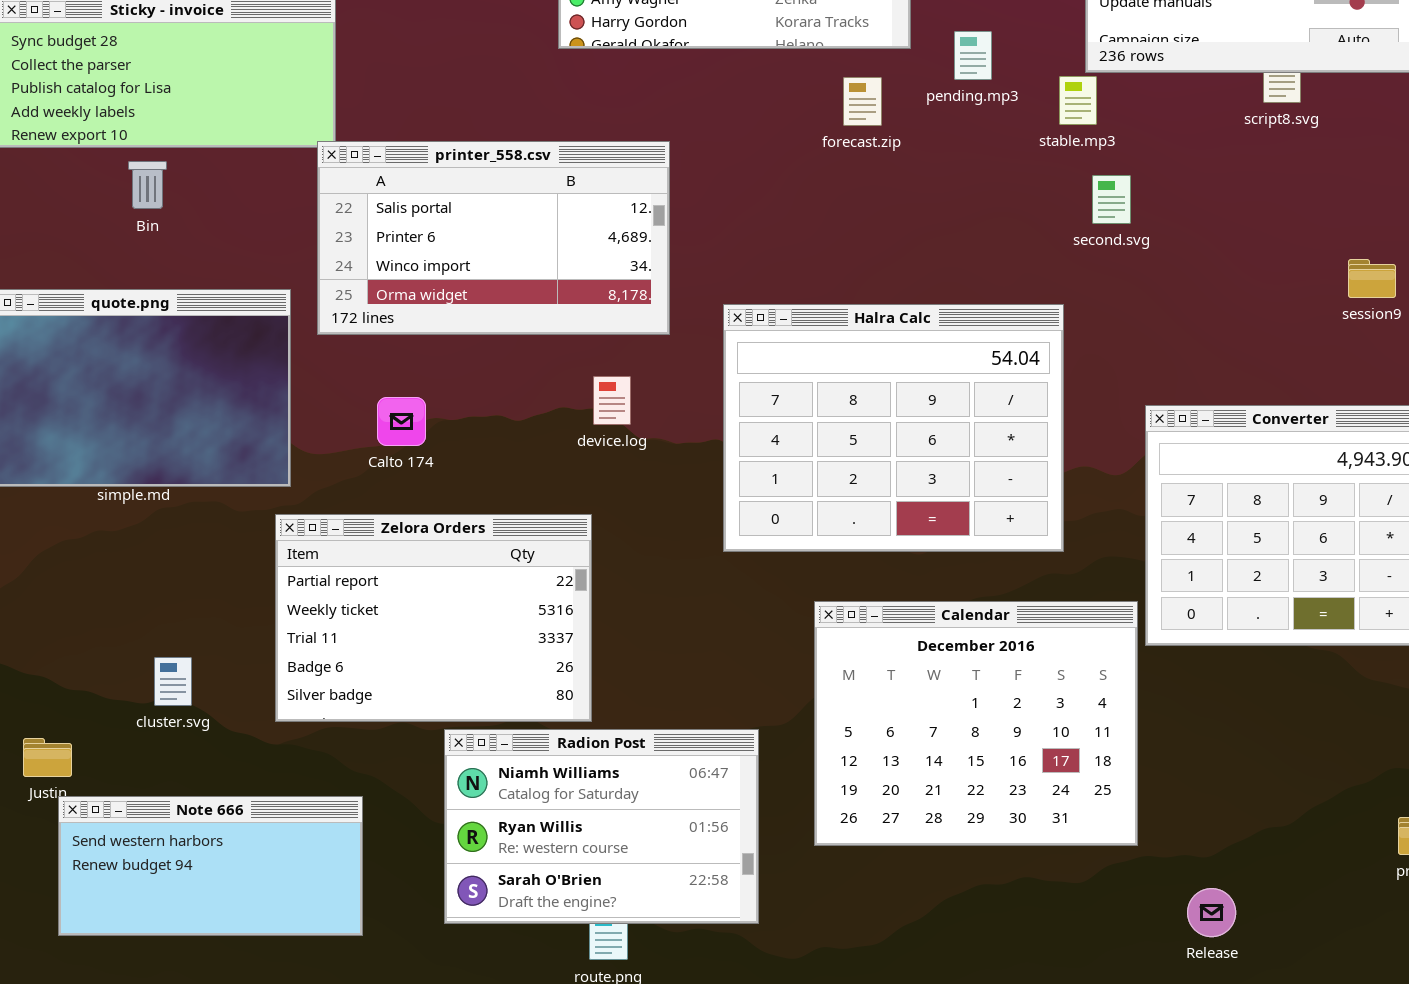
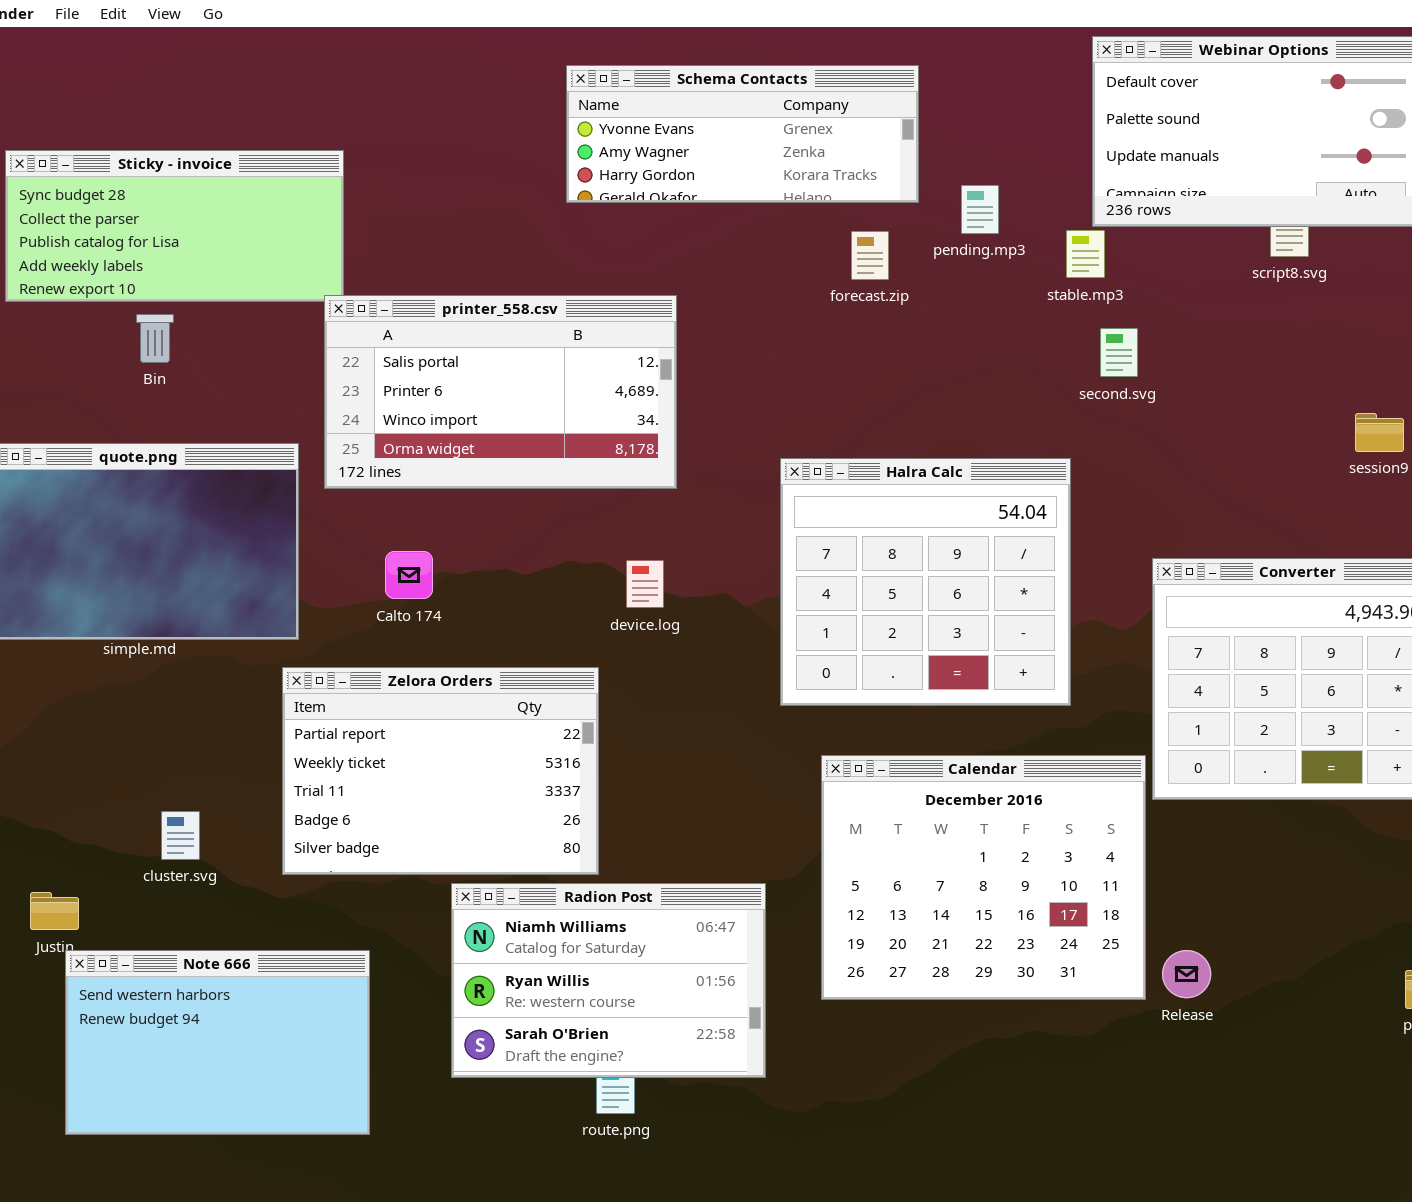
Halra Calc: [723,304,1064,552] -> [780,458,1071,706], resized
device.log: [593,376,631,425] -> [626,560,664,608], moved
Note 666: [58,796,363,936] -> [65,950,370,1135], resized
Release: [1187,888,1236,937] -> [1162,950,1211,998], moved

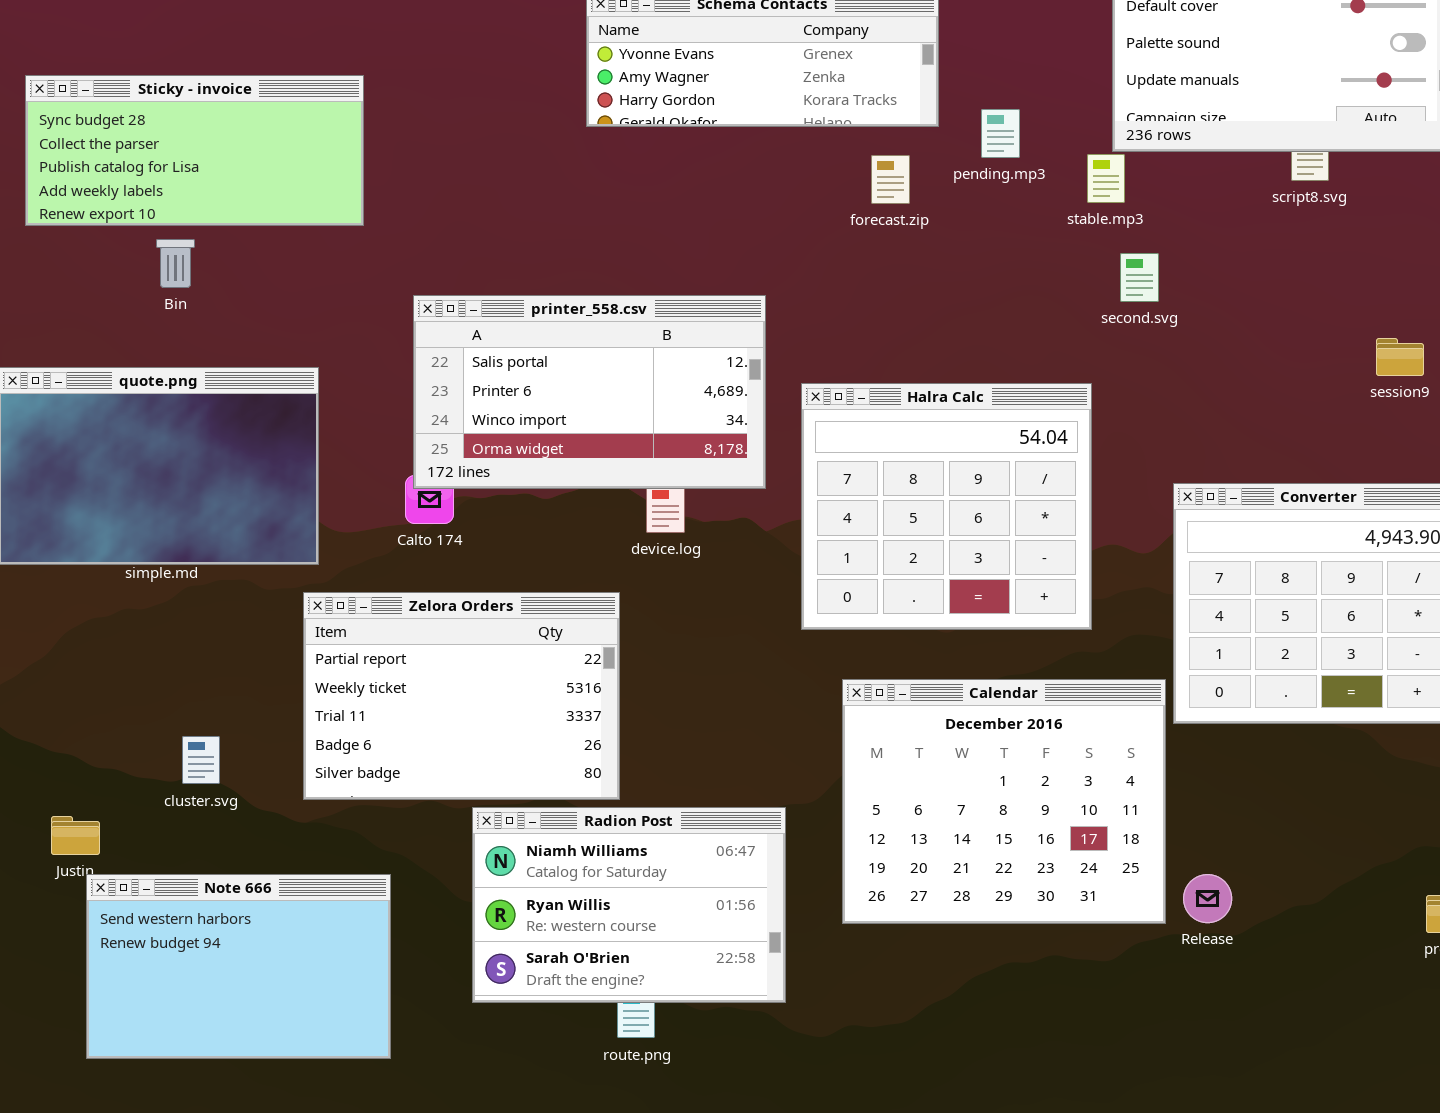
printer_558.csv: [324,295,677,489] -> [413,295,766,489], moved

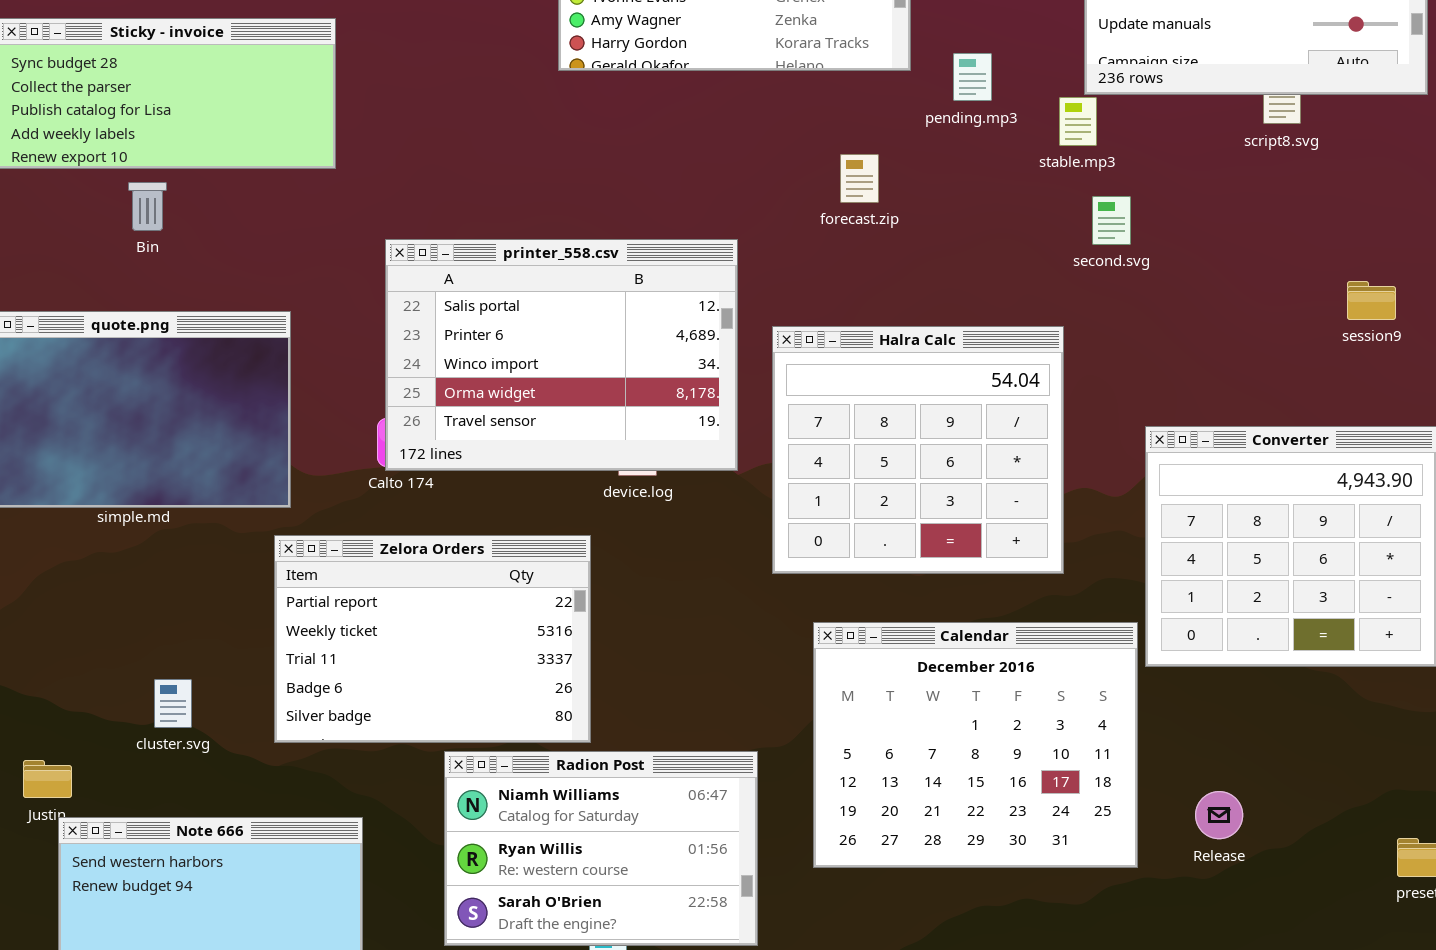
forecast.zip: [871,155,910,204] -> [840,154,879,203], moved
printer_558.csv: [413,295,766,489] -> [385,239,738,471], resized
Release: [1183,874,1232,923] -> [1195,791,1243,839], moved

